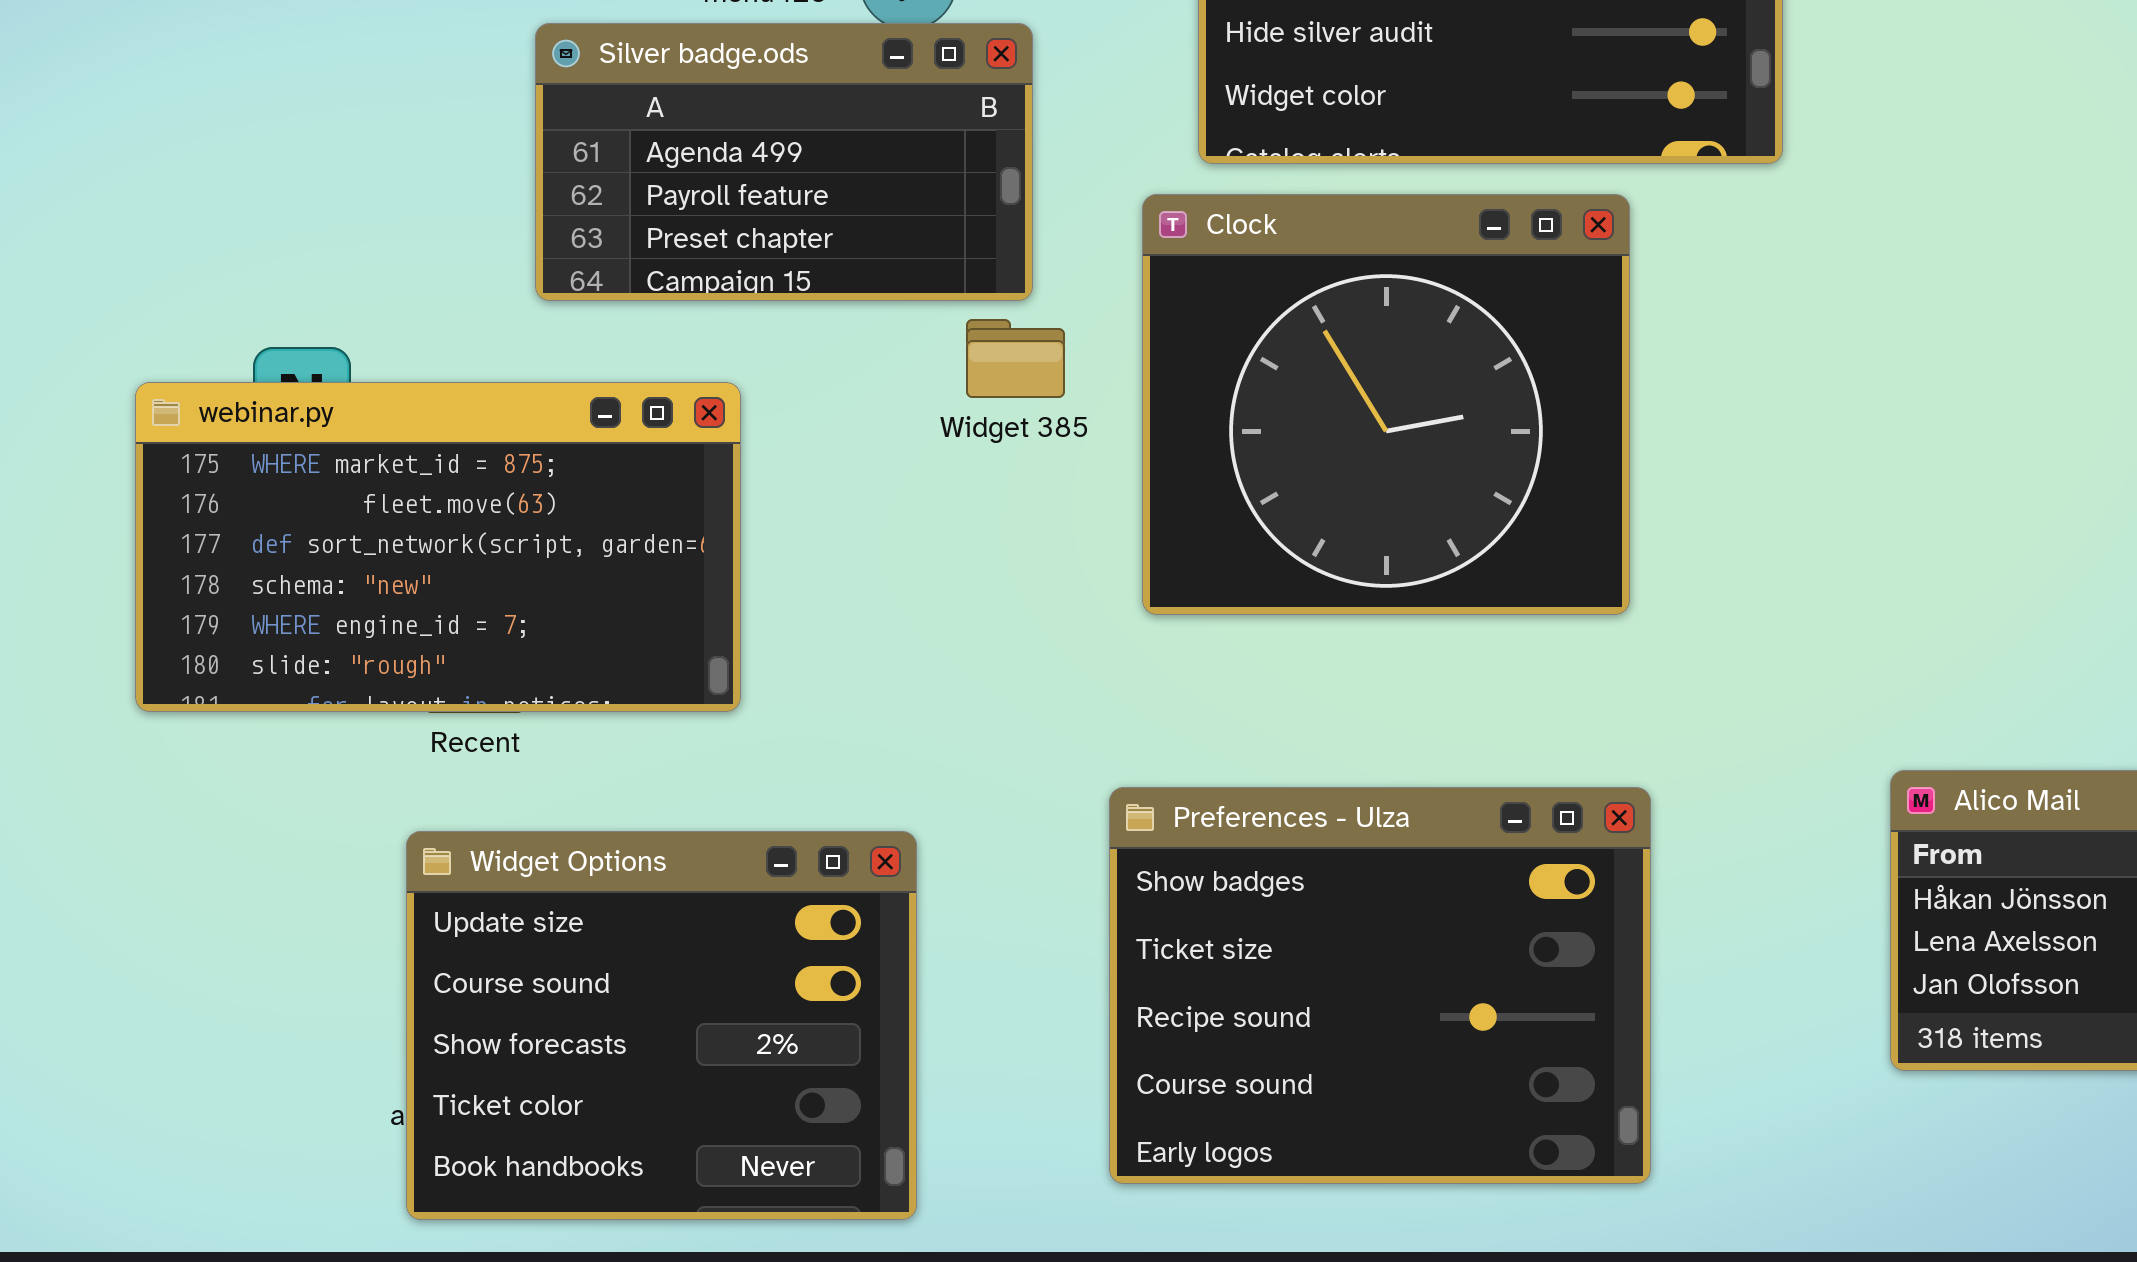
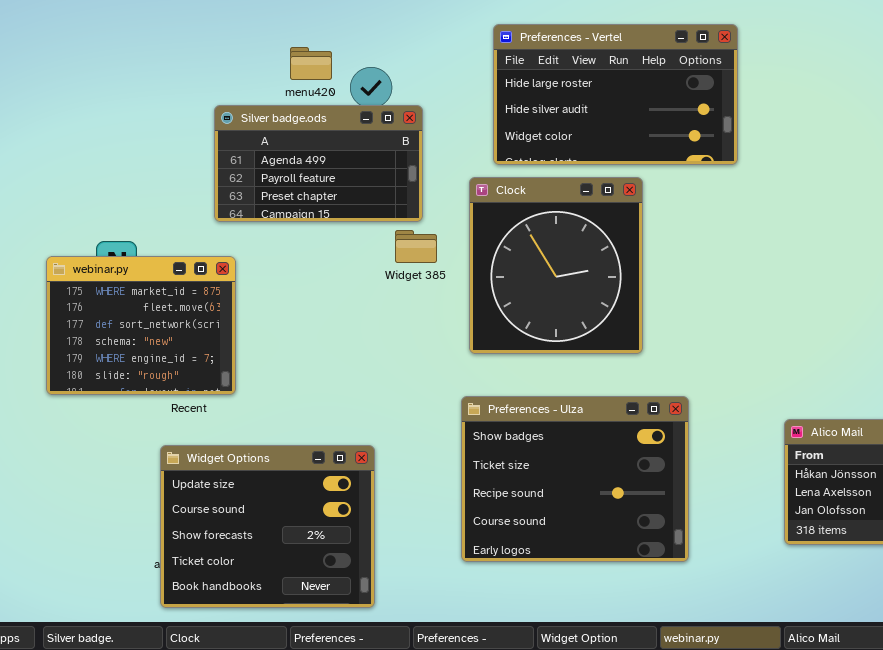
Clock: [1142,194,1630,615] -> [469,177,643,354], resized
webinar.py: [135,382,741,712] -> [46,256,236,395], resized
Preferences - Ulza: [1109,787,1651,1184] -> [461,396,689,562], moved

